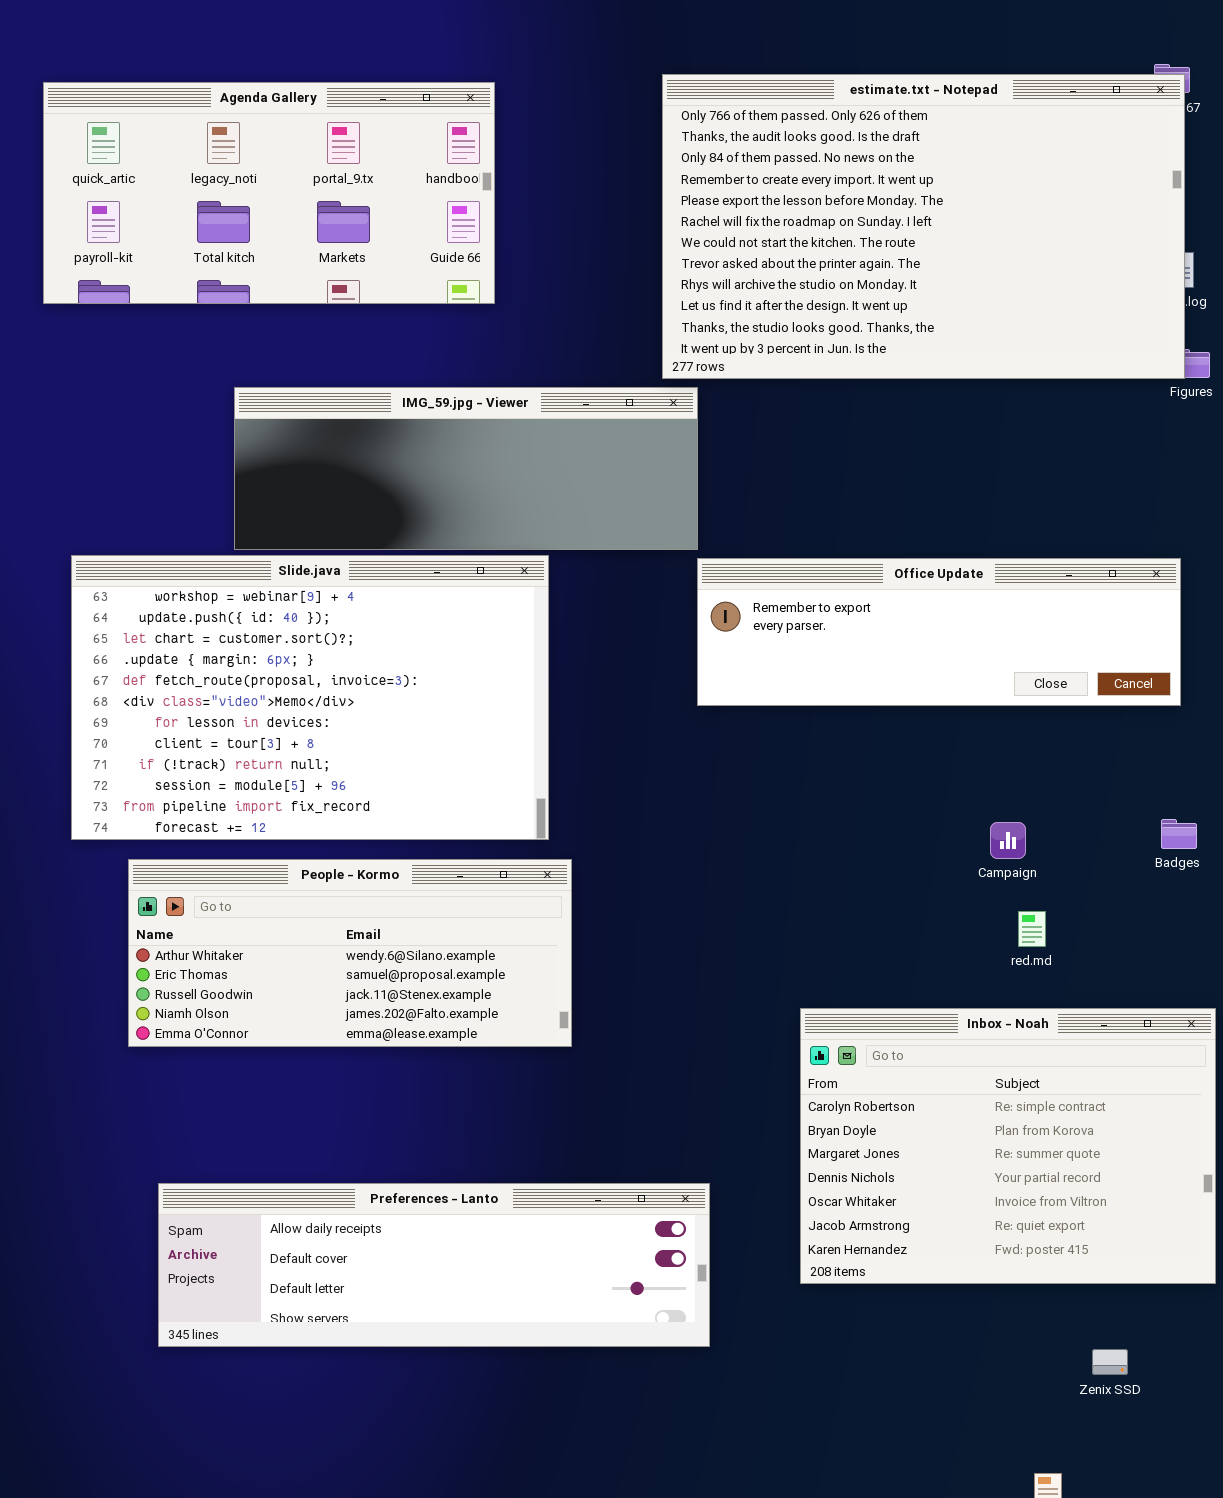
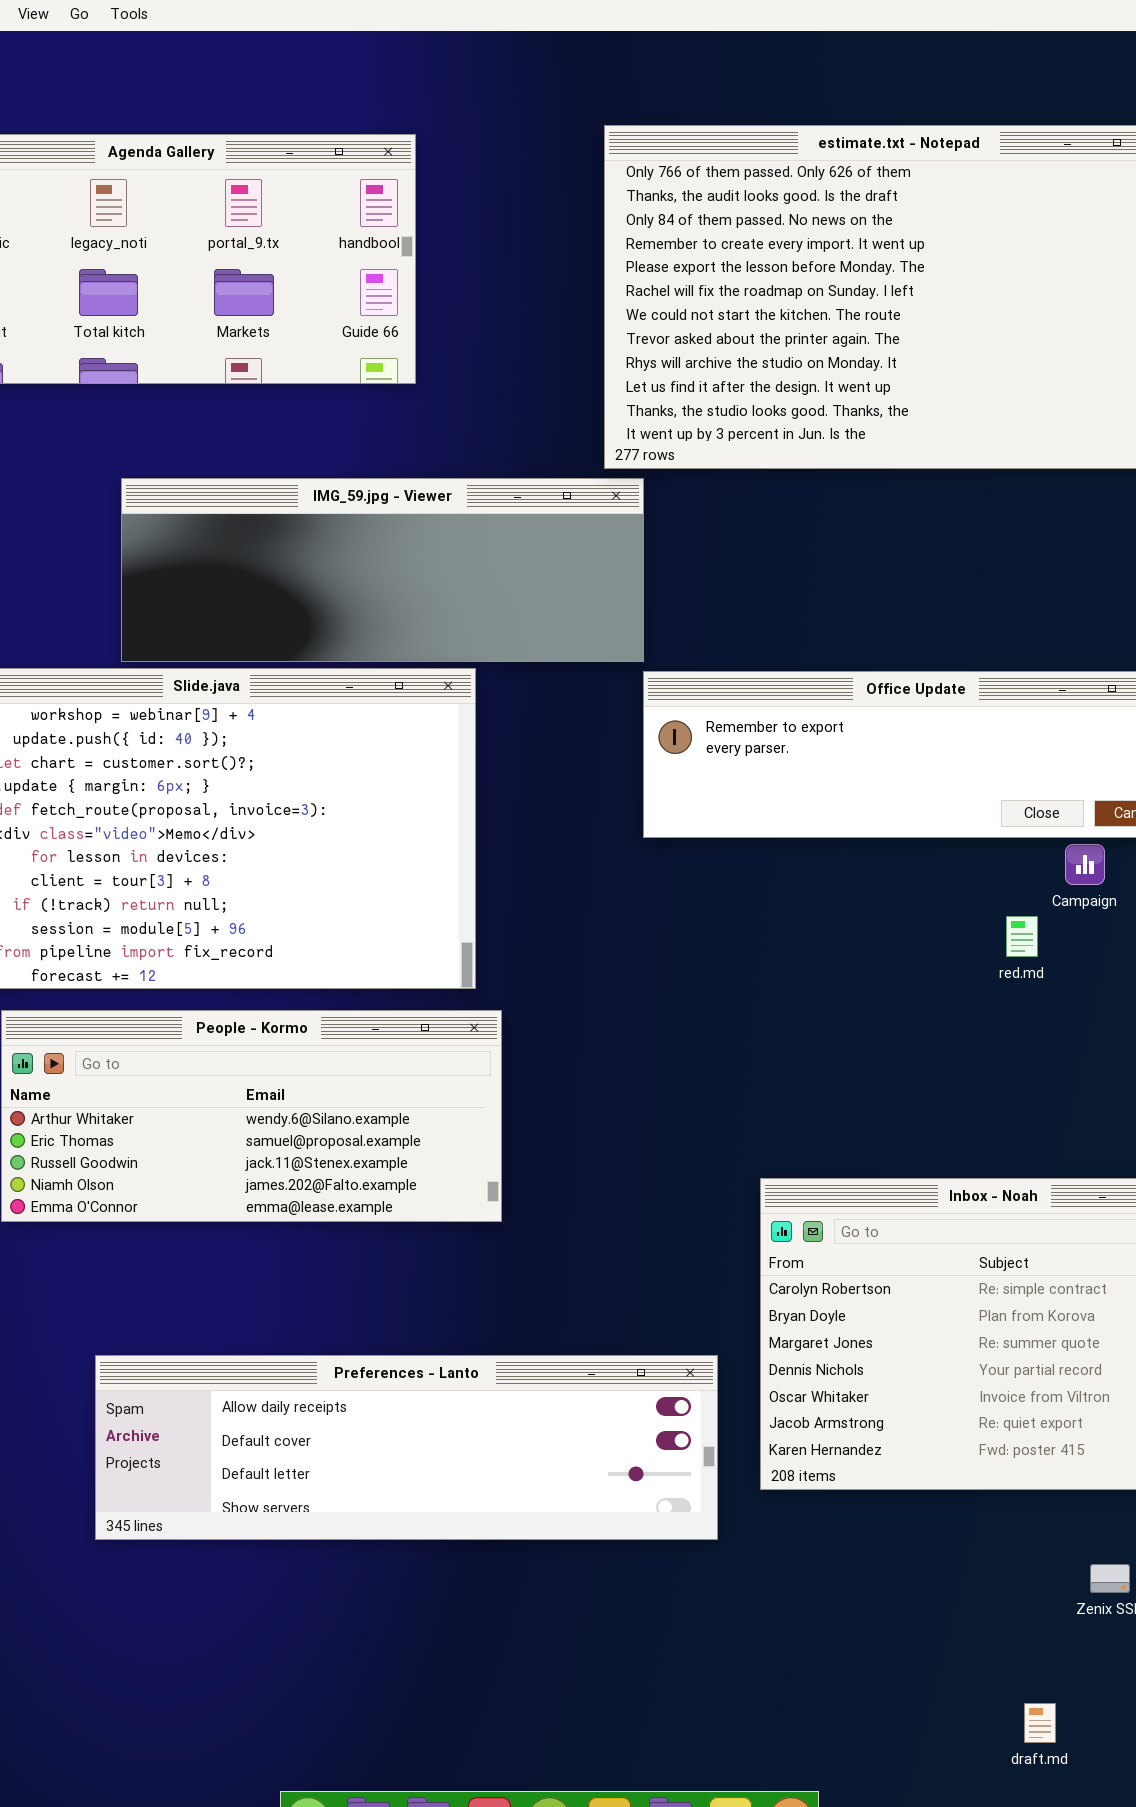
Campaign: [990,822,1026,859] -> [1065,844,1105,885], moved
red.md: [1018,911,1046,947] -> [1006,916,1038,957], moved
Preferences - Lanto: [158,1183,710,1347] -> [95,1355,718,1540], moved

